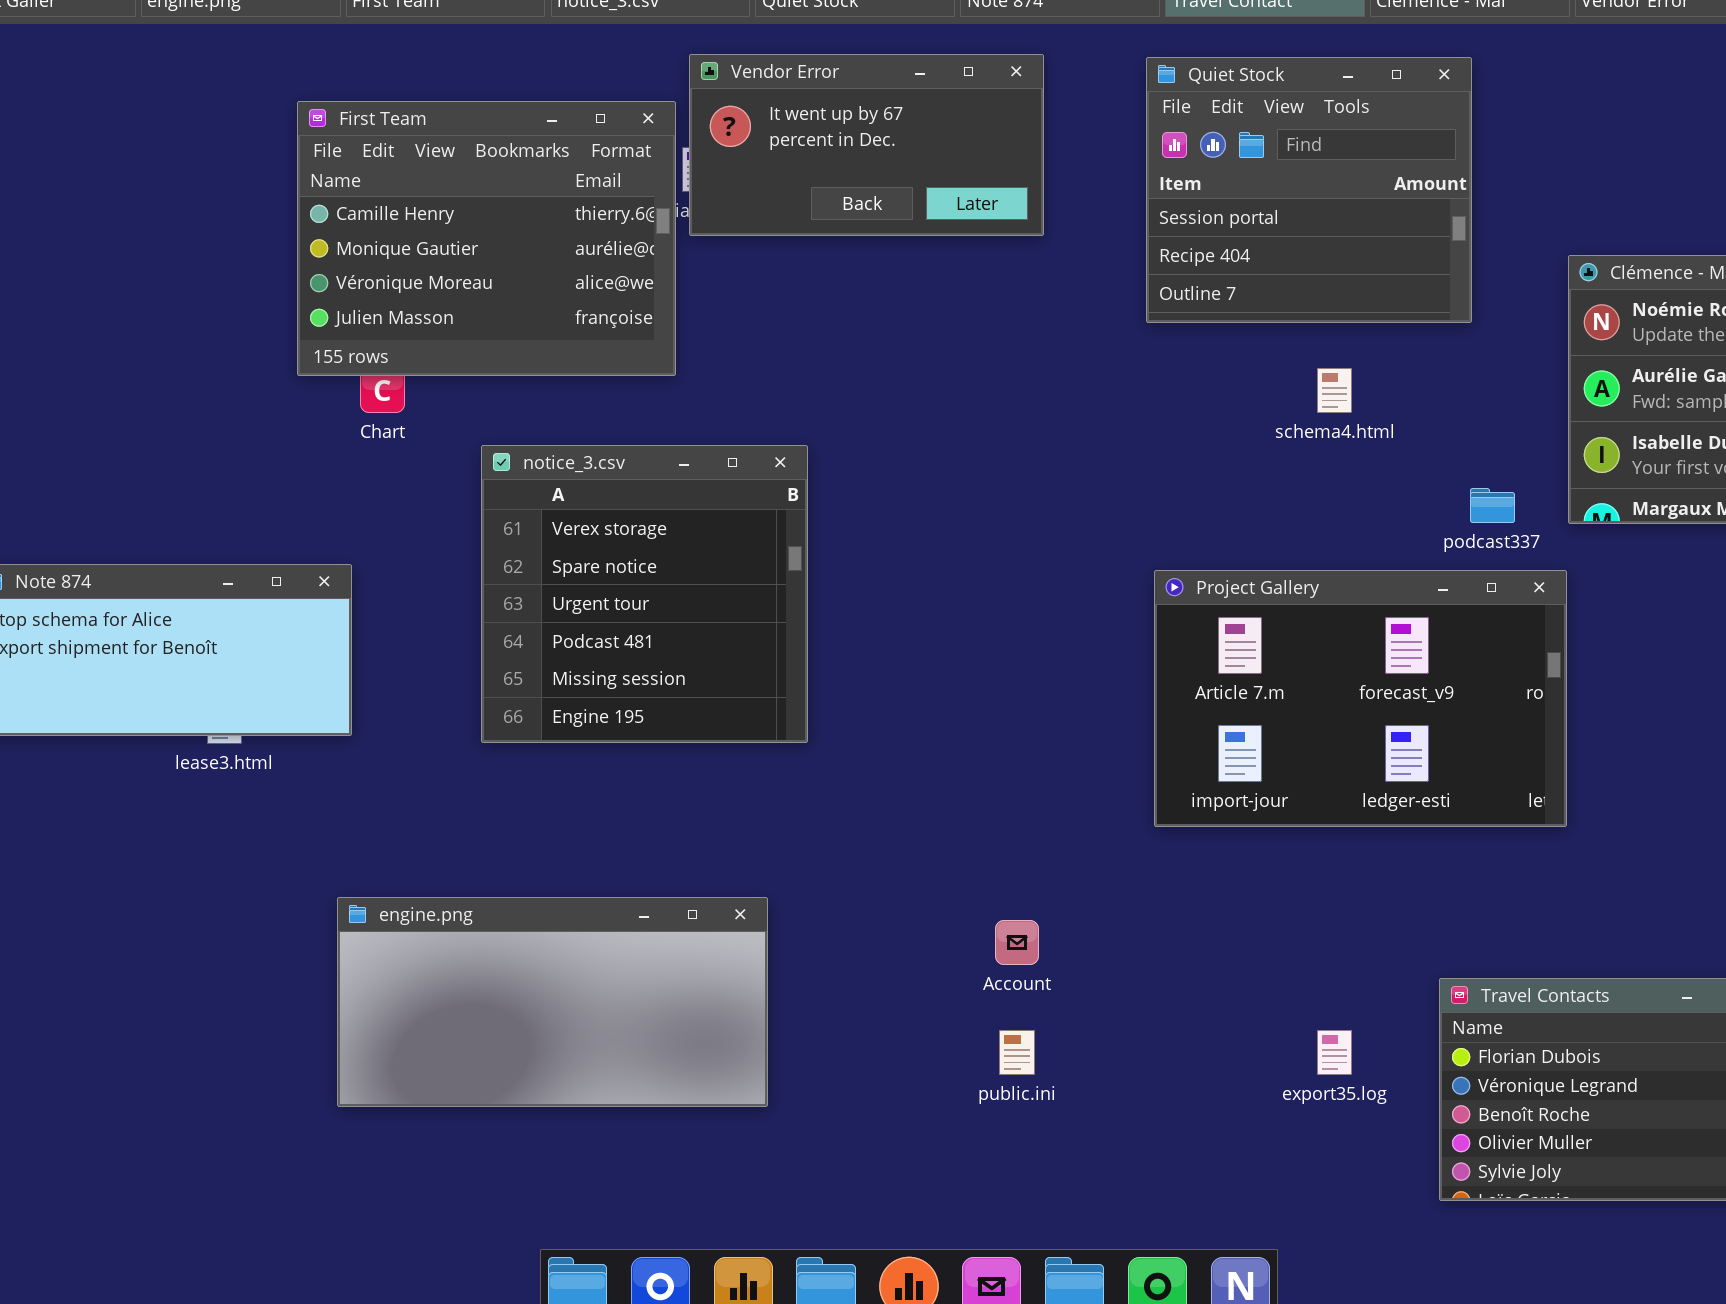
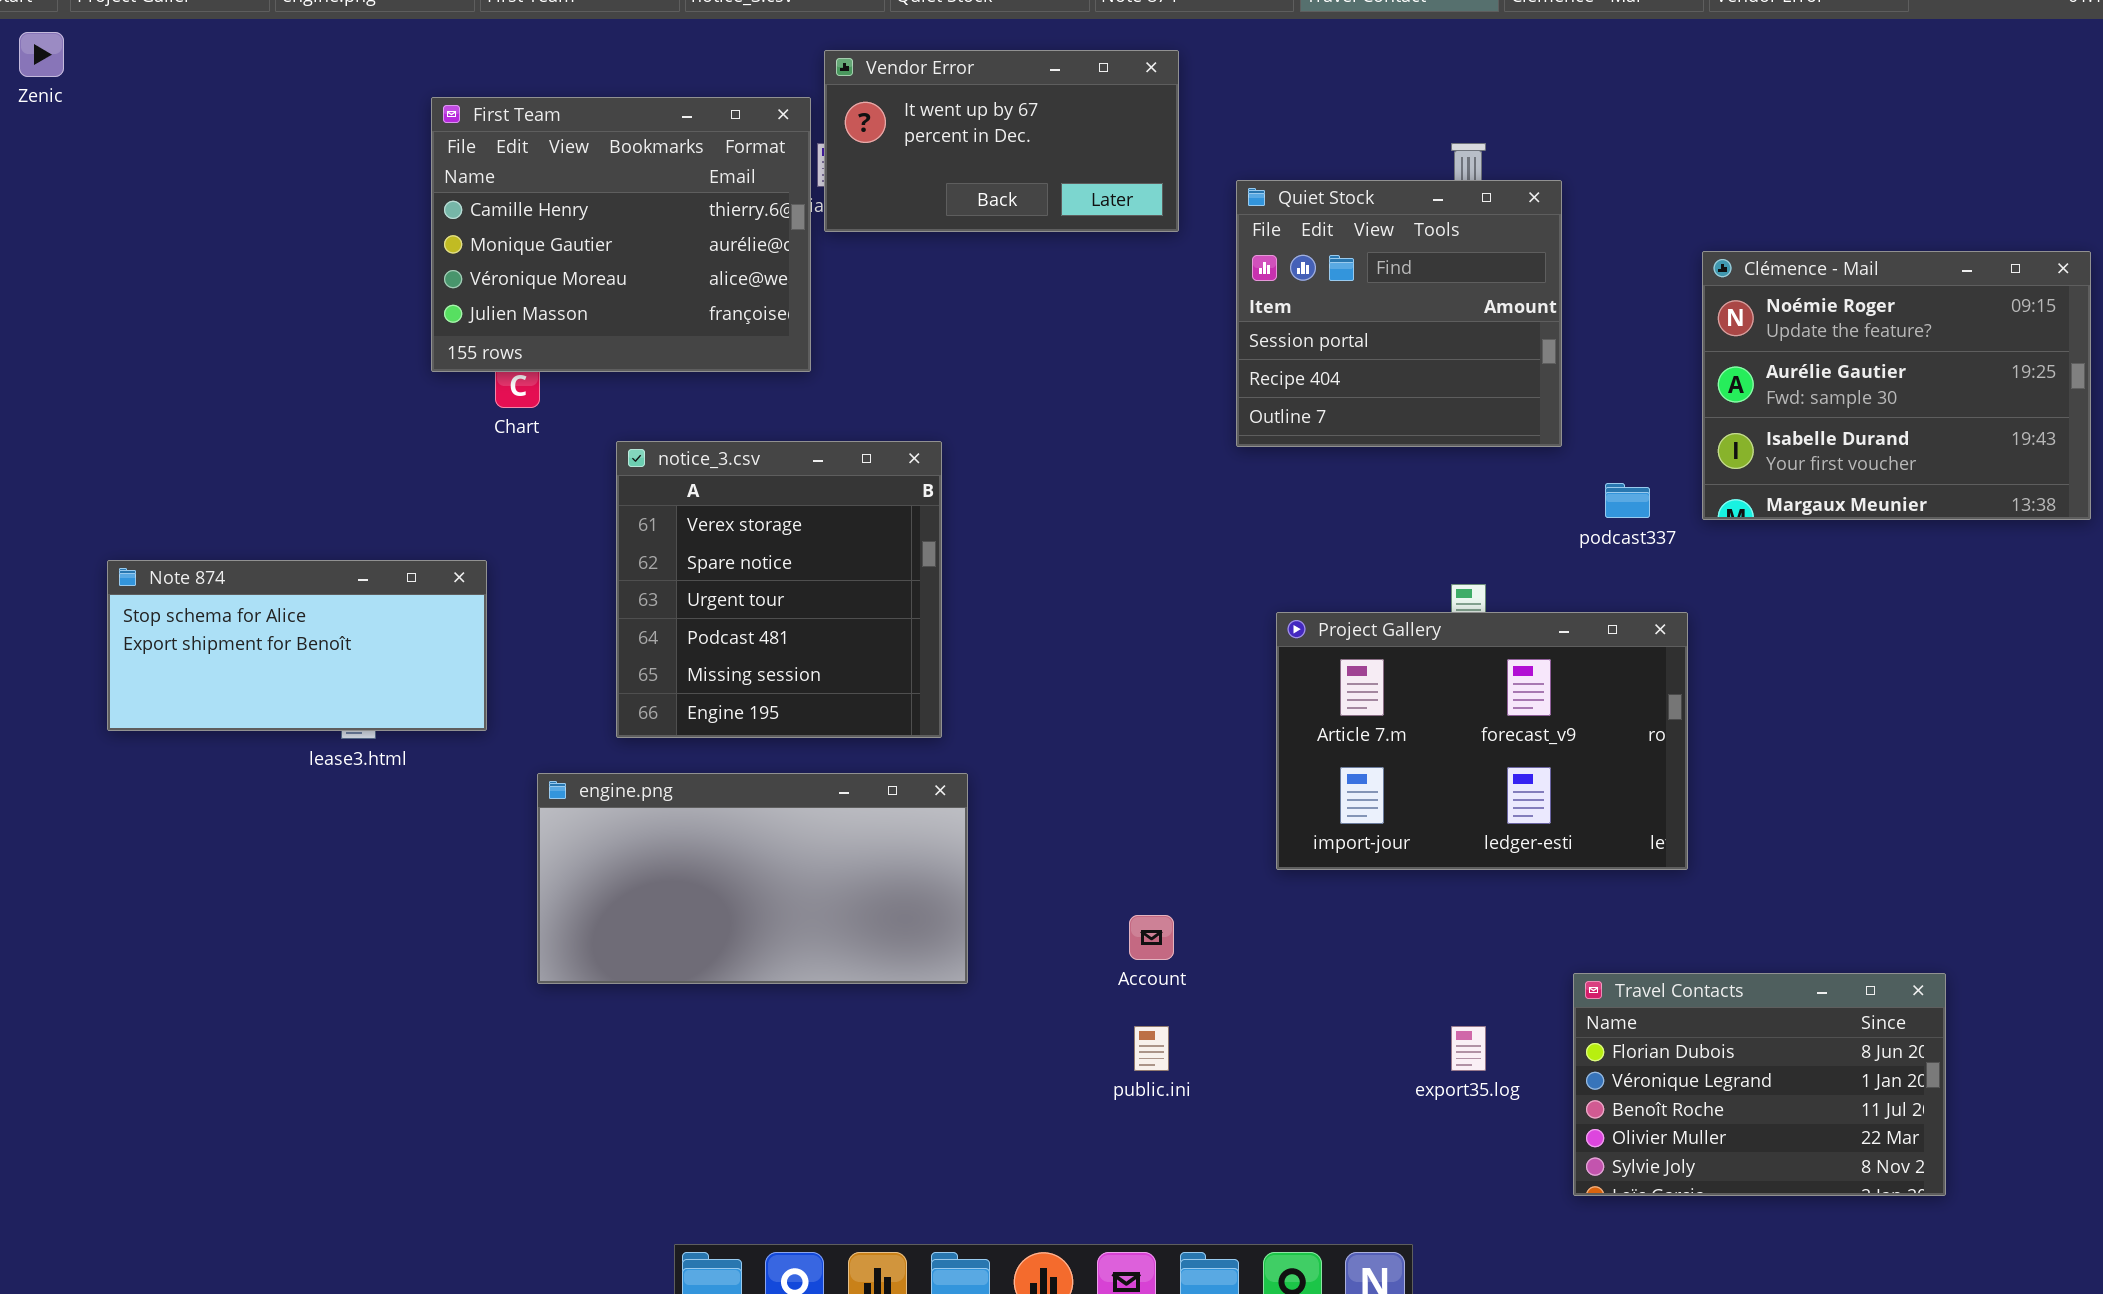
Quiet Stock: [1146,57,1472,323] -> [1236,180,1562,447], moved
Project Gallery: [1154,570,1567,827] -> [1276,612,1688,870], moved
engine.png: [337,897,768,1107] -> [537,773,968,984], moved

